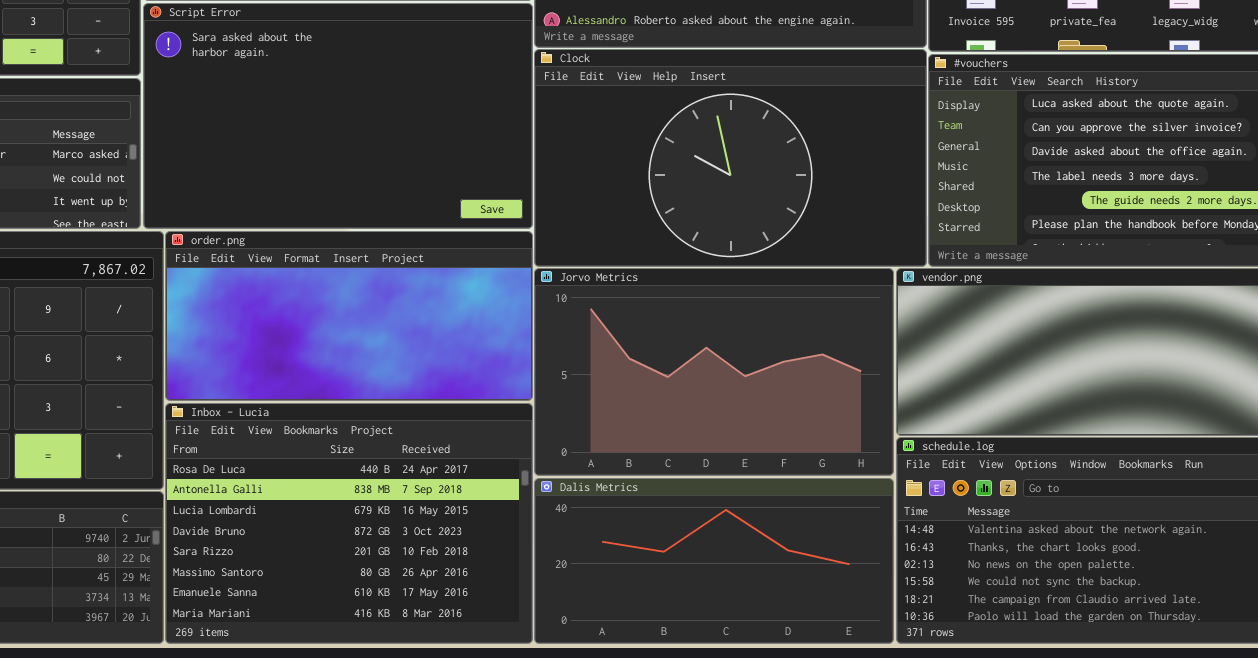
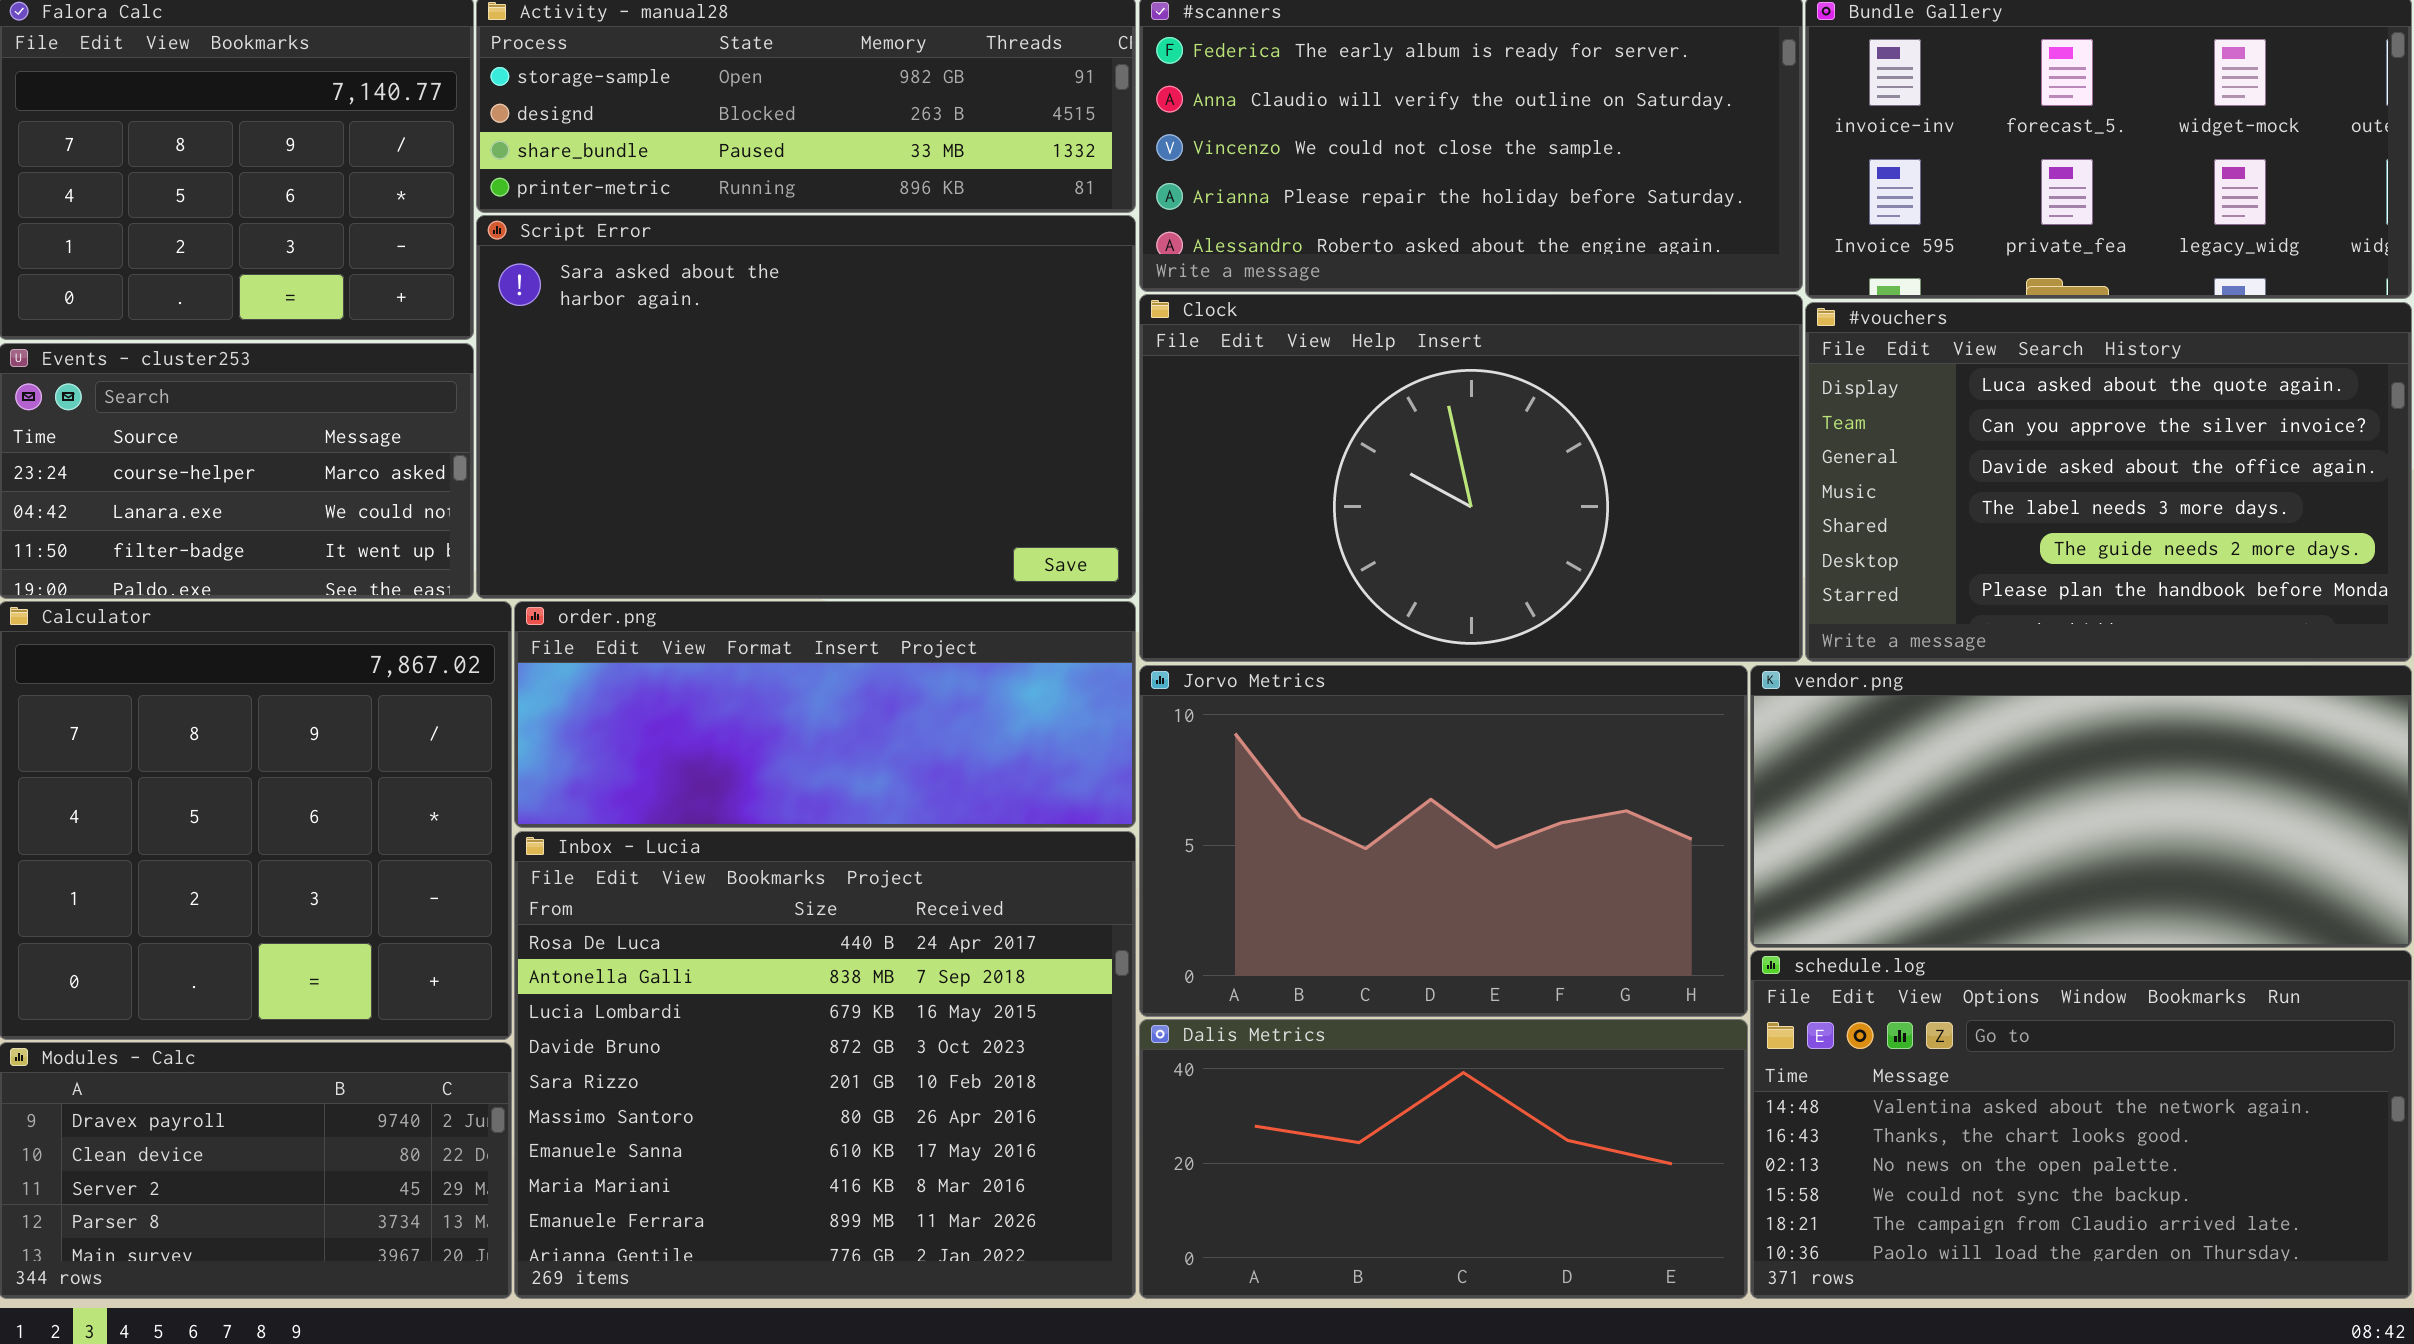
order.png: [165,231,533,401] -> [514,601,1136,828], resized
Inbox - Lucia: [165,403,533,644] -> [514,831,1136,1299], resized

